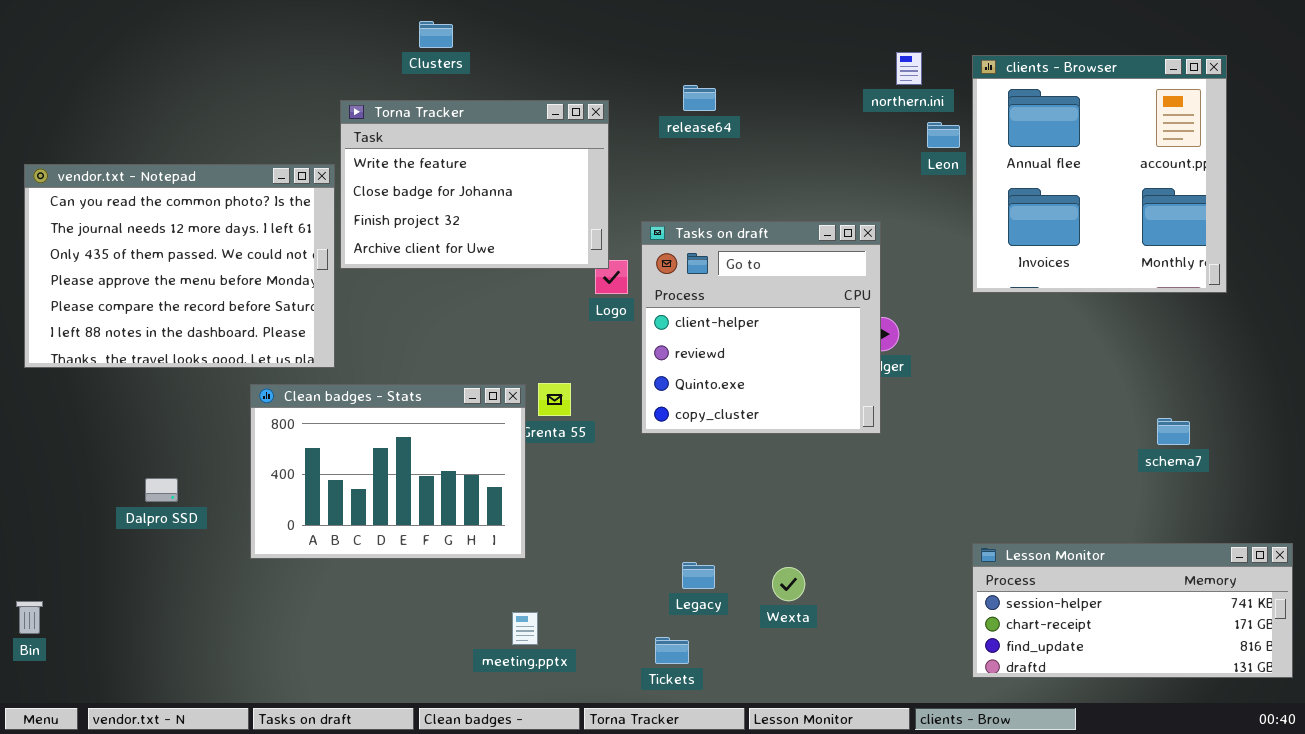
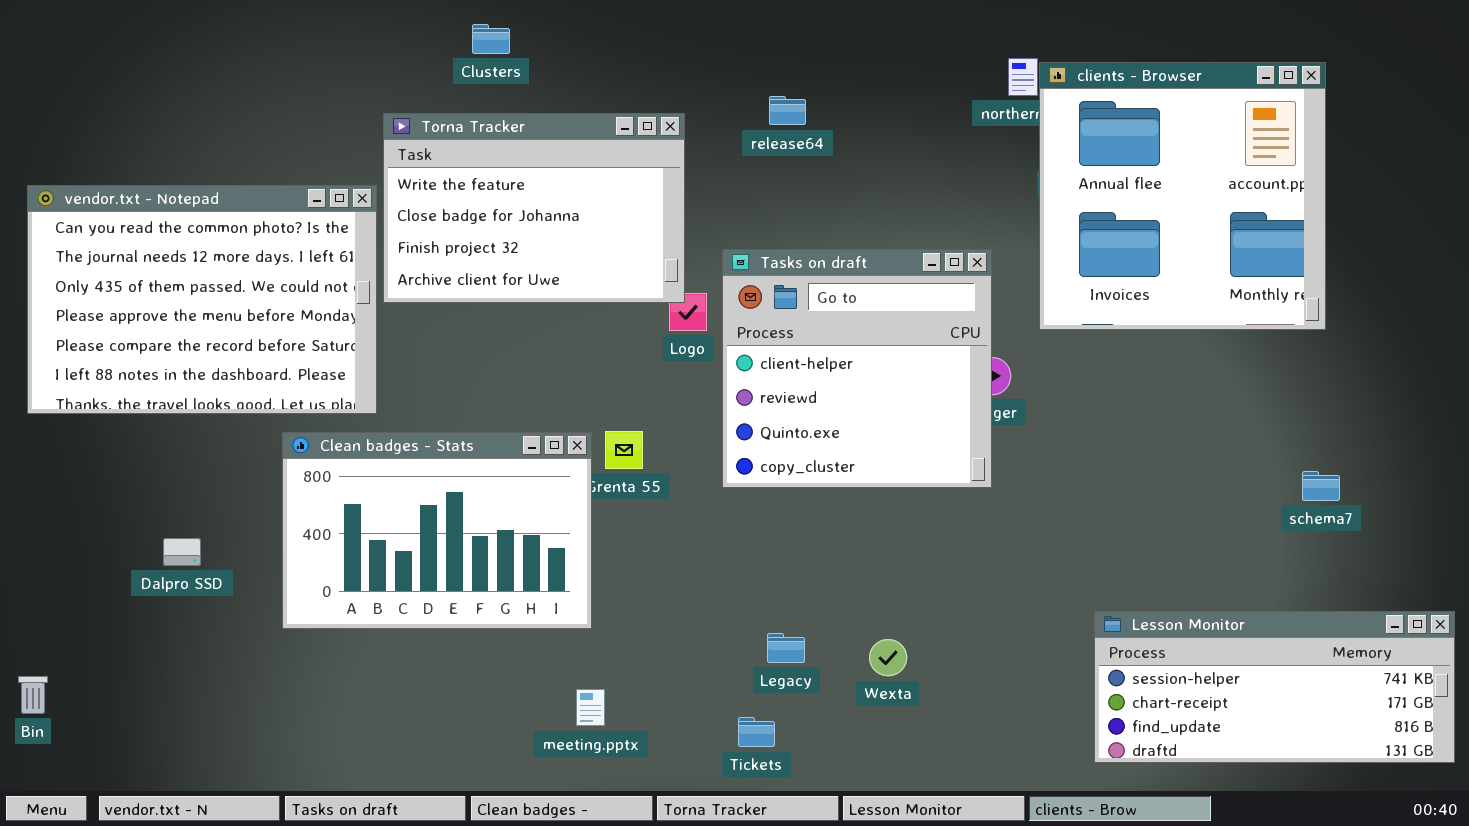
clients - Browser: [972,55,1227,293] -> [1039,62,1326,330], moved

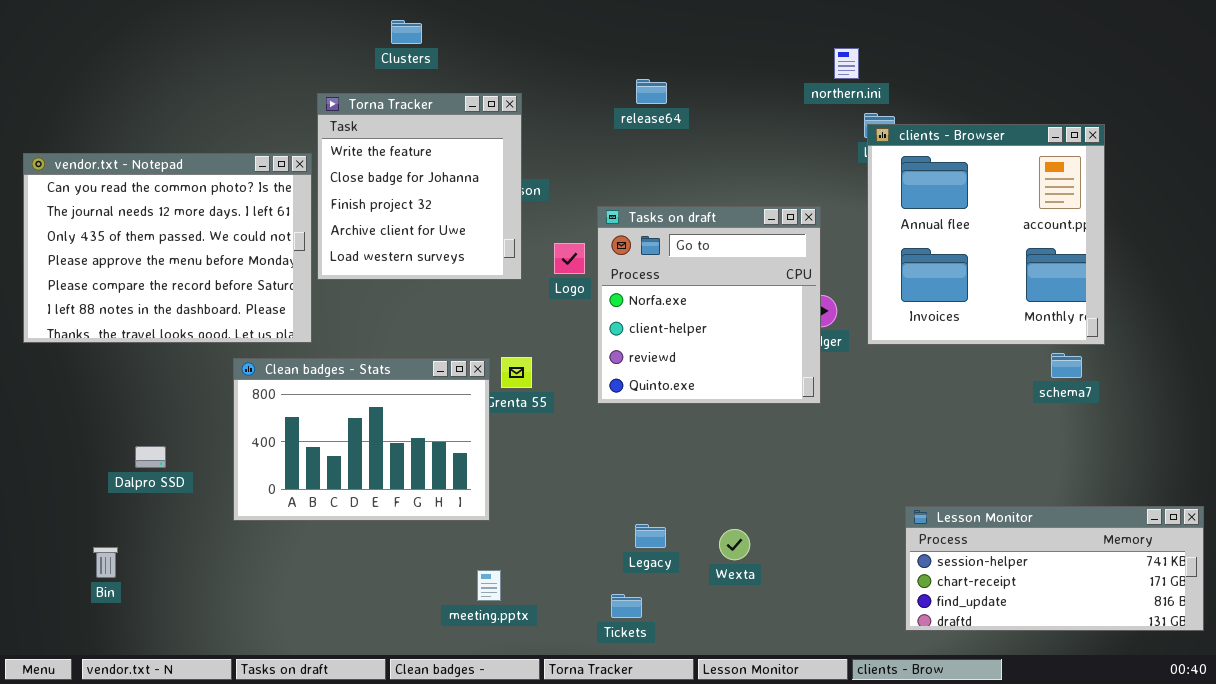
clients - Browser: [1039,62,1326,330] -> [867,124,1105,345], moved
Torna Tracker: [383,113,685,303] -> [317,93,522,280], resized
Tasks on draft: [722,249,992,488] -> [597,206,821,404], scrolled up 1 row
schema7: [1302,471,1340,501] -> [1051,353,1082,378], moved
Bin: [18,676,48,714] -> [93,547,118,578], moved

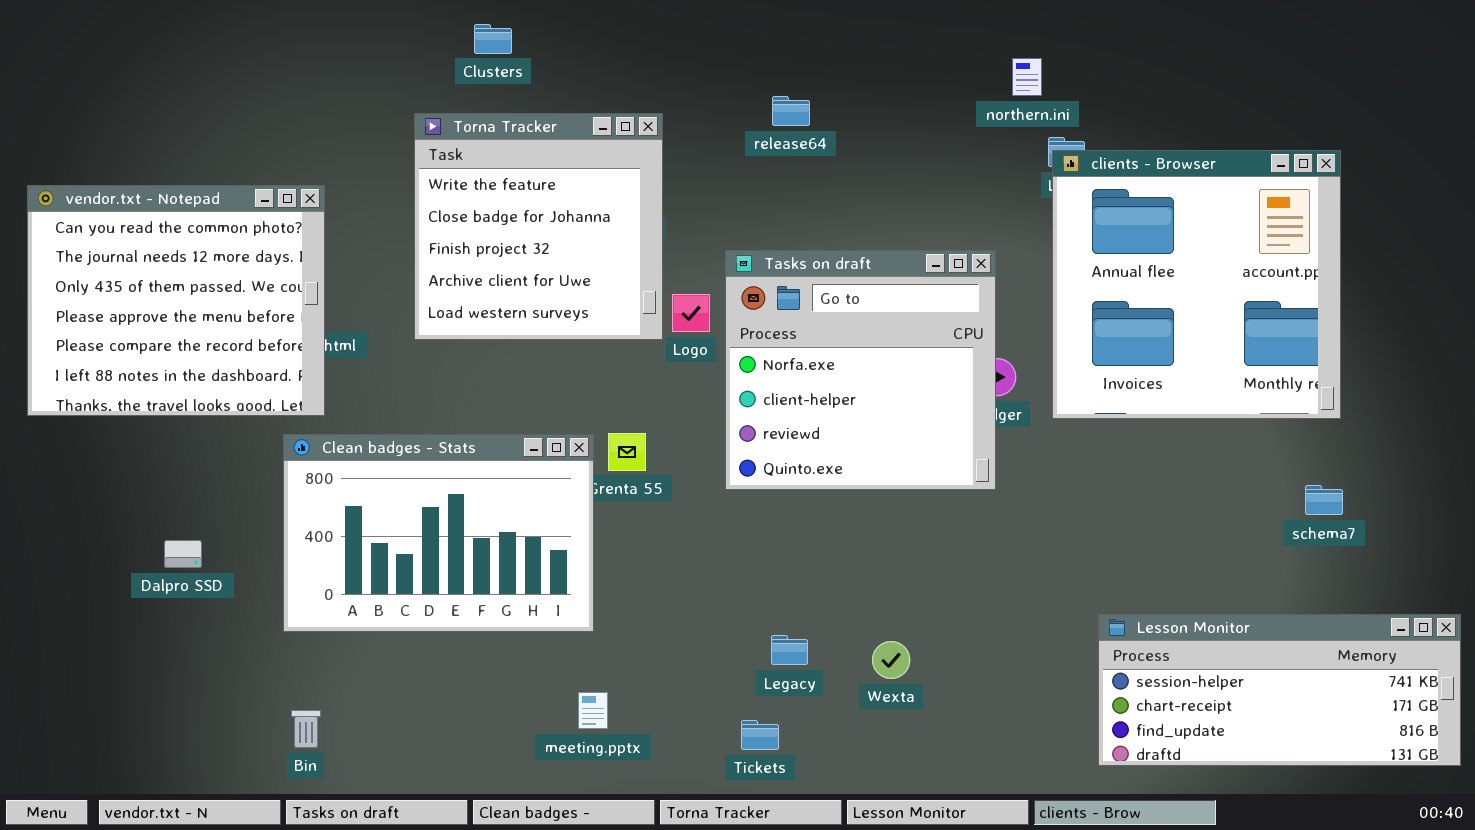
Torna Tracker: [317,93,522,280] -> [414,113,663,340], moved
vendor.txt - Notepad: [23,153,312,343] -> [27,185,325,416], resized
schema7: [1051,353,1082,378] -> [1305,485,1343,515], moved
Bin: [93,547,118,578] -> [291,710,321,748], moved

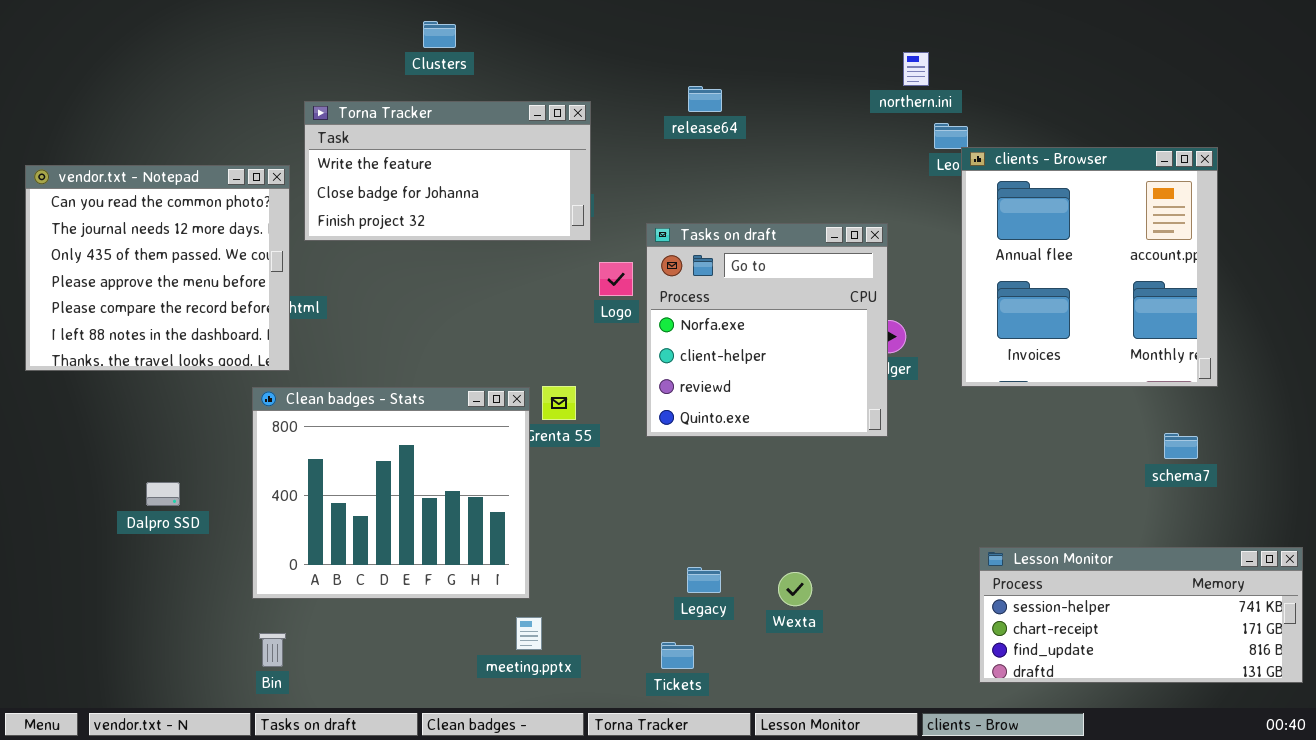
Torna Tracker: [414,113,663,340] -> [304,101,591,241], resized
clients - Browser: [1052,150,1341,419] -> [961,147,1218,387], moved
Clean badges - Stats: [283,434,594,632] -> [252,387,530,599], resized

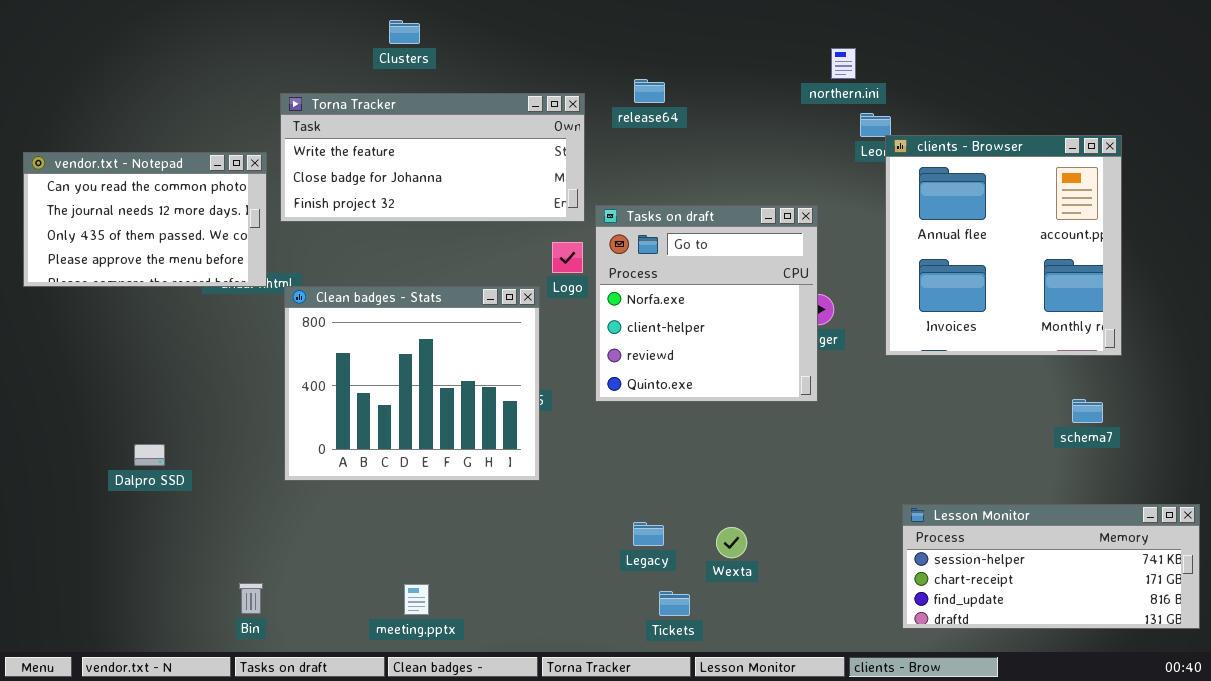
Torna Tracker: [304,101,591,241] -> [280,93,585,222], resized
vendor.txt - Notepad: [25,165,290,371] -> [23,152,267,287], resized
Clean badges - Stats: [252,387,530,599] -> [284,286,540,481], moved
meeting.pptx: [516,617,542,650] -> [404,584,429,615], moved
Tickets: [661,642,694,669] -> [659,591,690,616], moved

